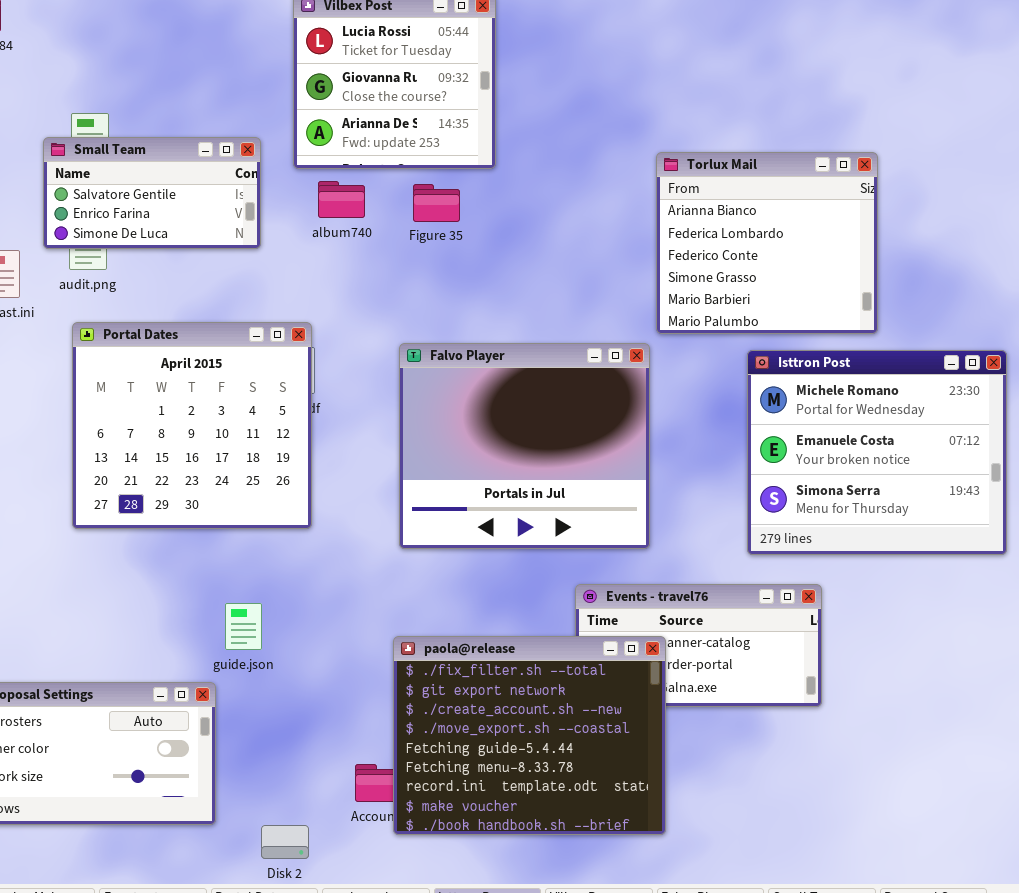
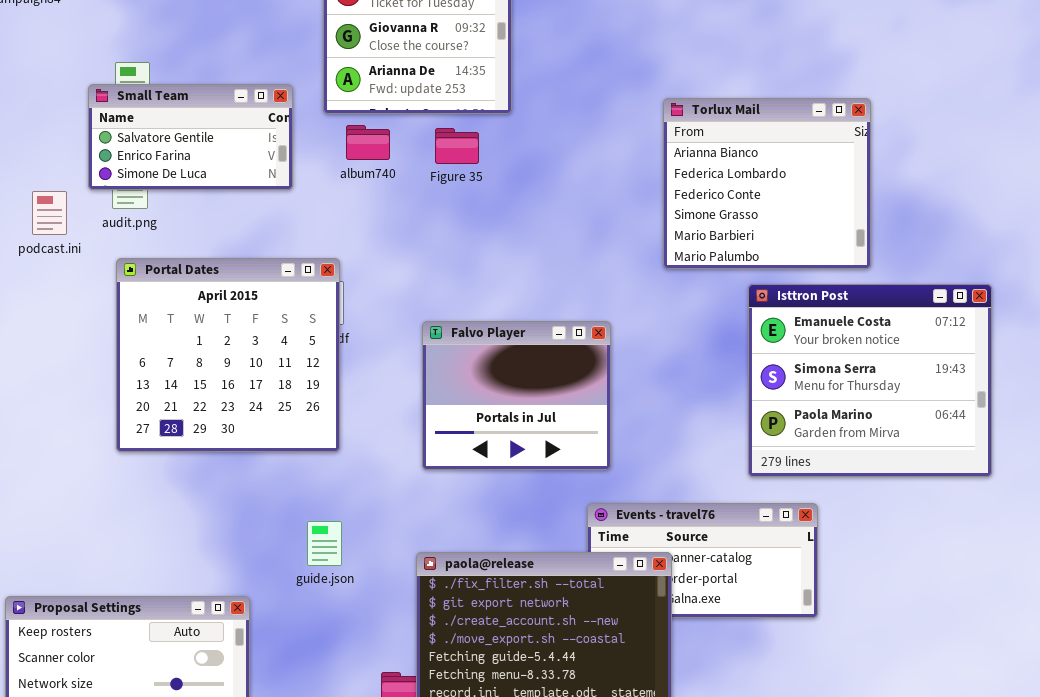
Falvo Player: [399,343,650,549] -> [422,321,611,470], resized
Isttron Post: [747,350,1007,555] -> [748,284,992,477], scrolled down 1 row
guide.json: [225,603,262,650] -> [307,521,342,566], moved

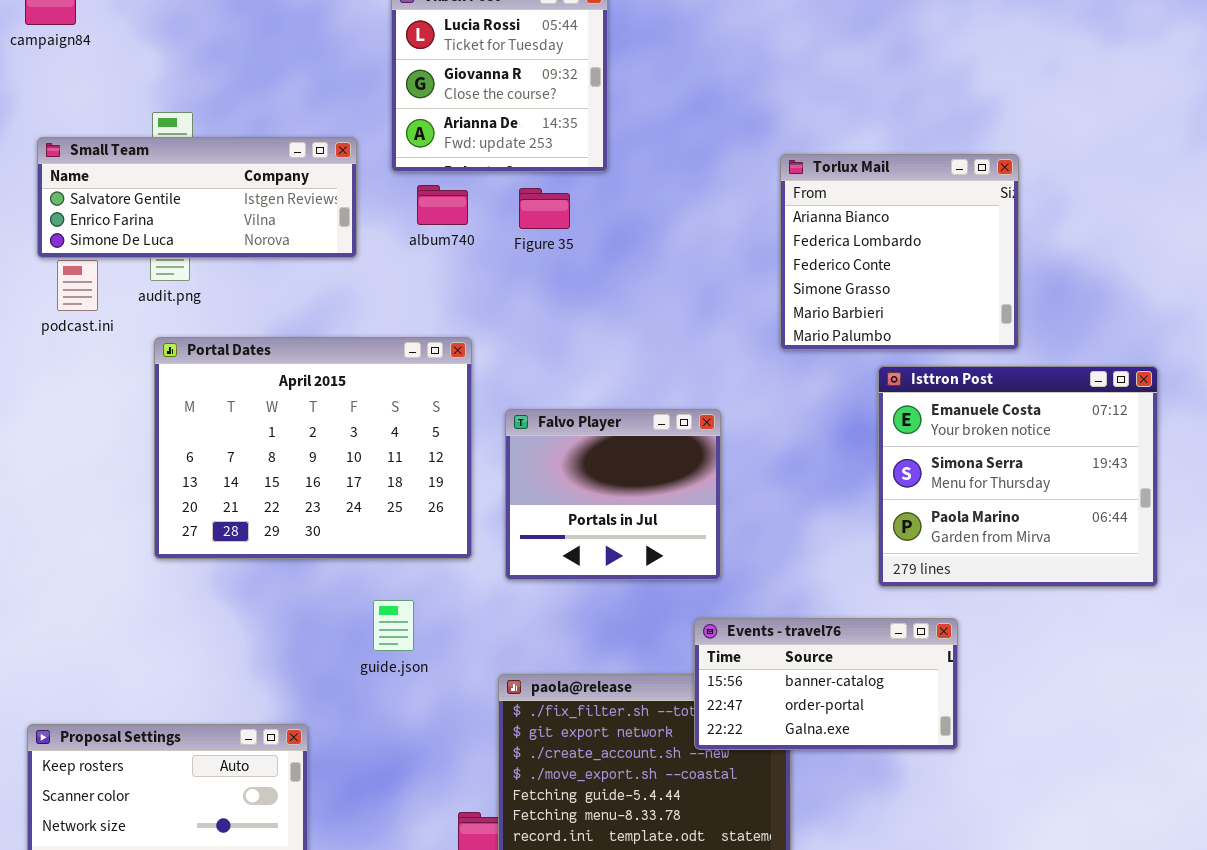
Small Team: [88,84,293,190] -> [37,137,357,258], resized
Portal Dates: [116,258,340,452] -> [154,337,472,559], resized
Events - travel76: [587,503,818,618] -> [694,618,958,750], raised
guide.json: [307,521,342,566] -> [373,600,414,651], moved

